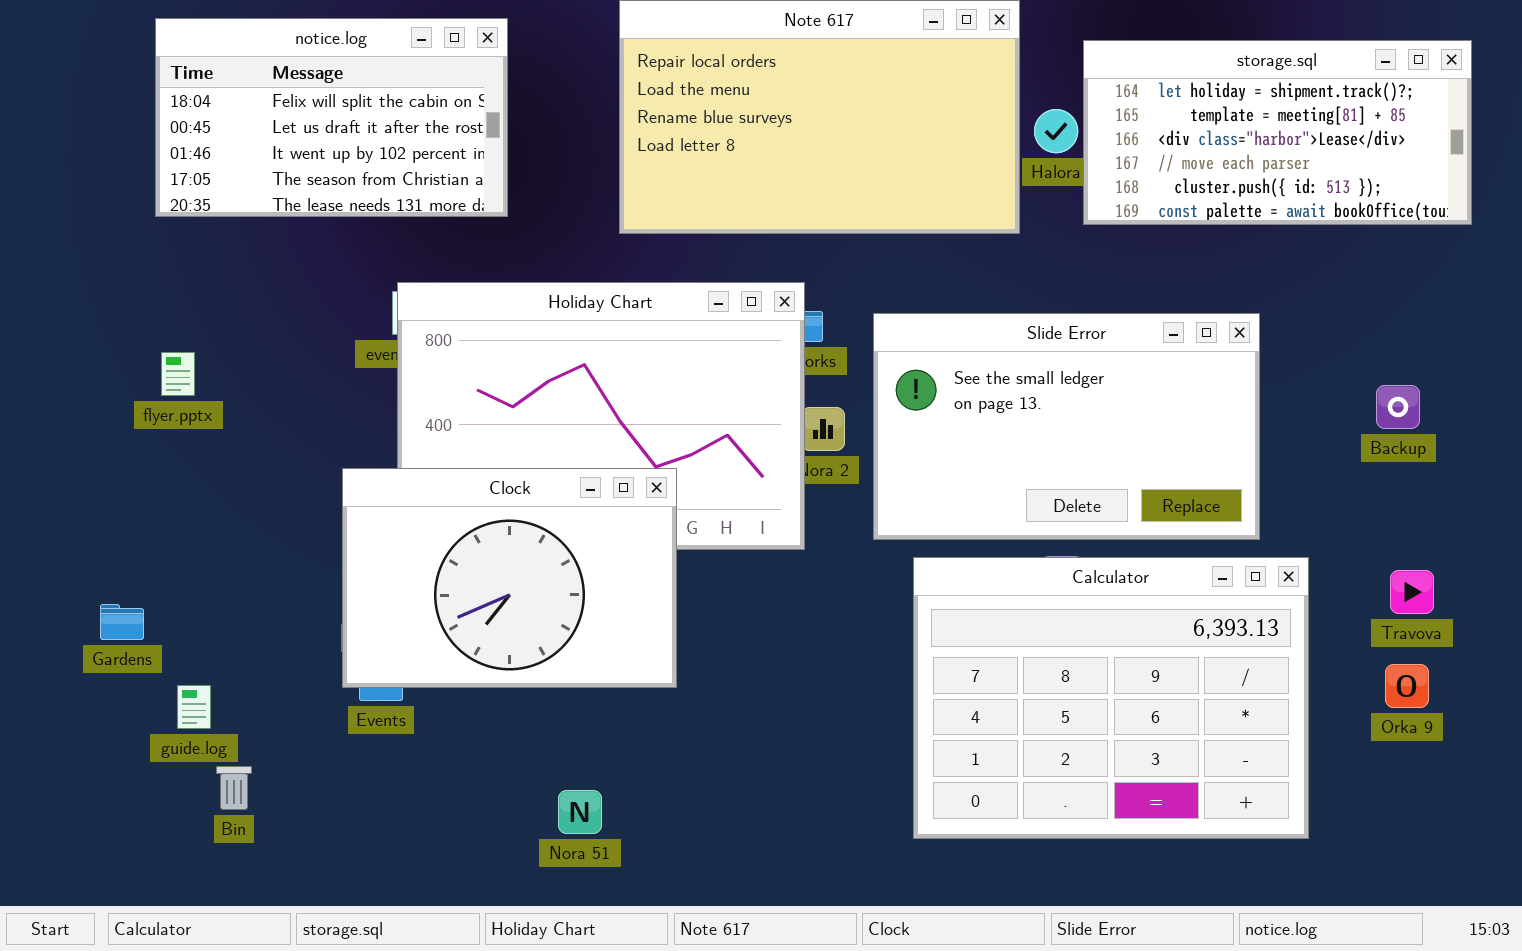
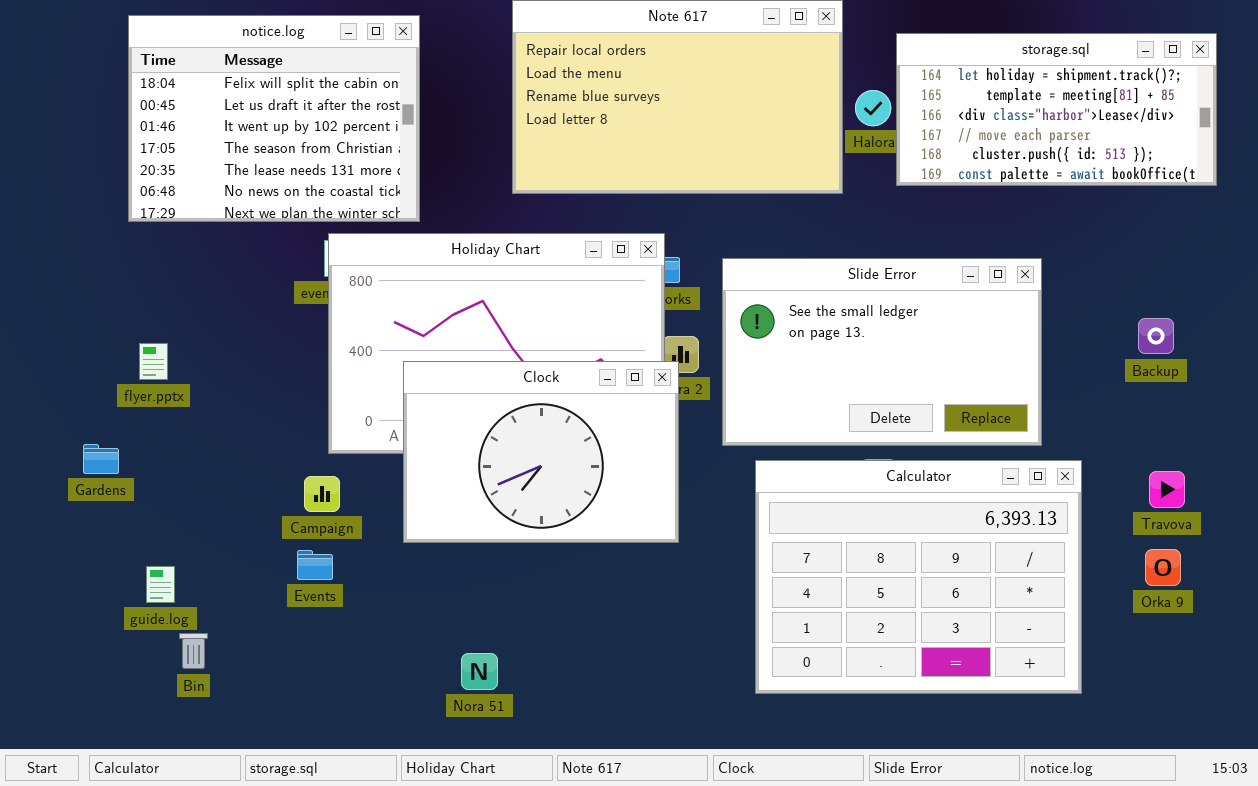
notice.log: [155,18,508,217] -> [128,15,420,222], resized
flyer.pptx: [161,352,195,396] -> [139,343,168,380], moved
Clock: [342,468,677,688] -> [403,361,679,543], moved
Gardens: [100,604,144,640] -> [83,444,119,474], moved

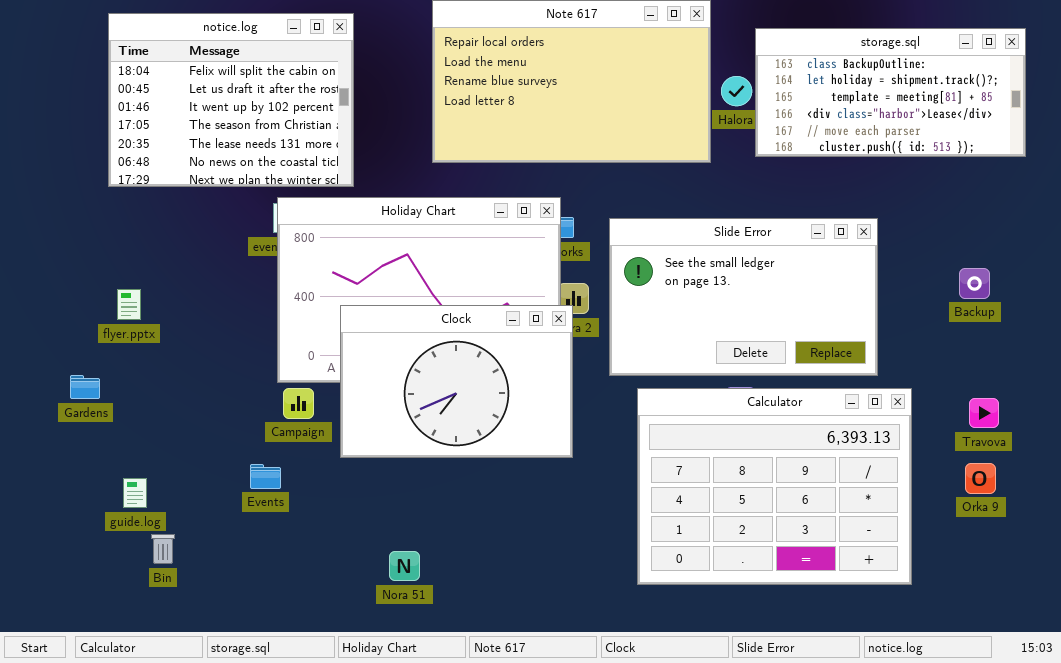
storage.sql: [896,33,1217,186] -> [755,28,1026,157], scrolled up 1 row
Campaign: [304,476,340,512] -> [283,388,314,419], moved

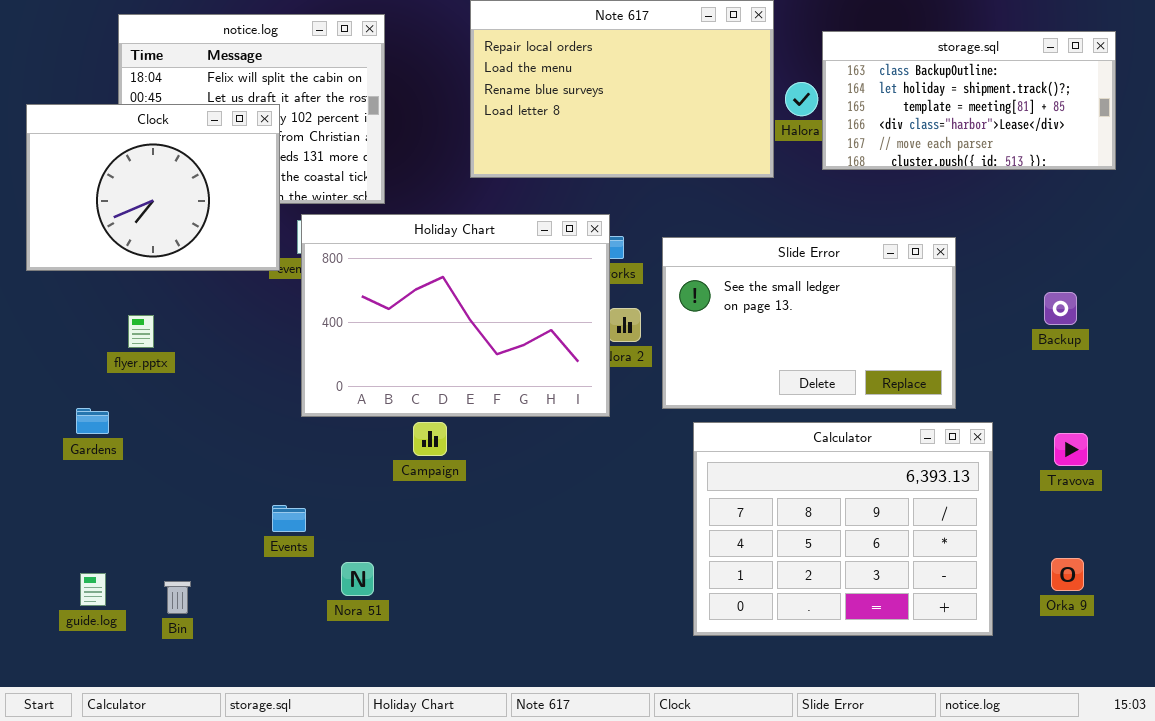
Clock: [340,305,573,458] -> [26,104,280,271], moved
Campaign: [283,388,314,419] -> [413,422,447,456], moved
Orka 9: [965,463,996,494] -> [1051,558,1084,591], moved
guide.log: [123,478,147,508] -> [80,573,106,606], moved
Nora 51: [389,551,420,581] -> [341,562,374,596], moved

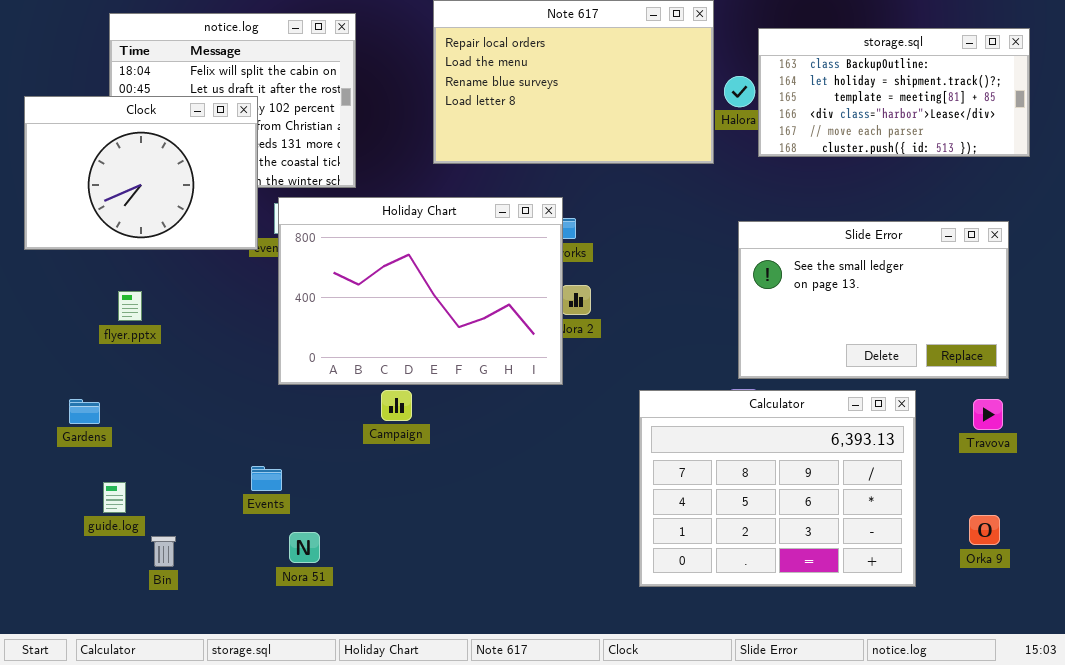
Slide Error: [662,237,956,409] -> [738,221,1009,379], moved
Gardens: [76,408,109,434] -> [69,399,100,424], moved
Nora 51: [341,562,374,596] -> [289,532,320,563], moved
guide.log: [80,573,106,606] -> [103,482,126,513], moved

